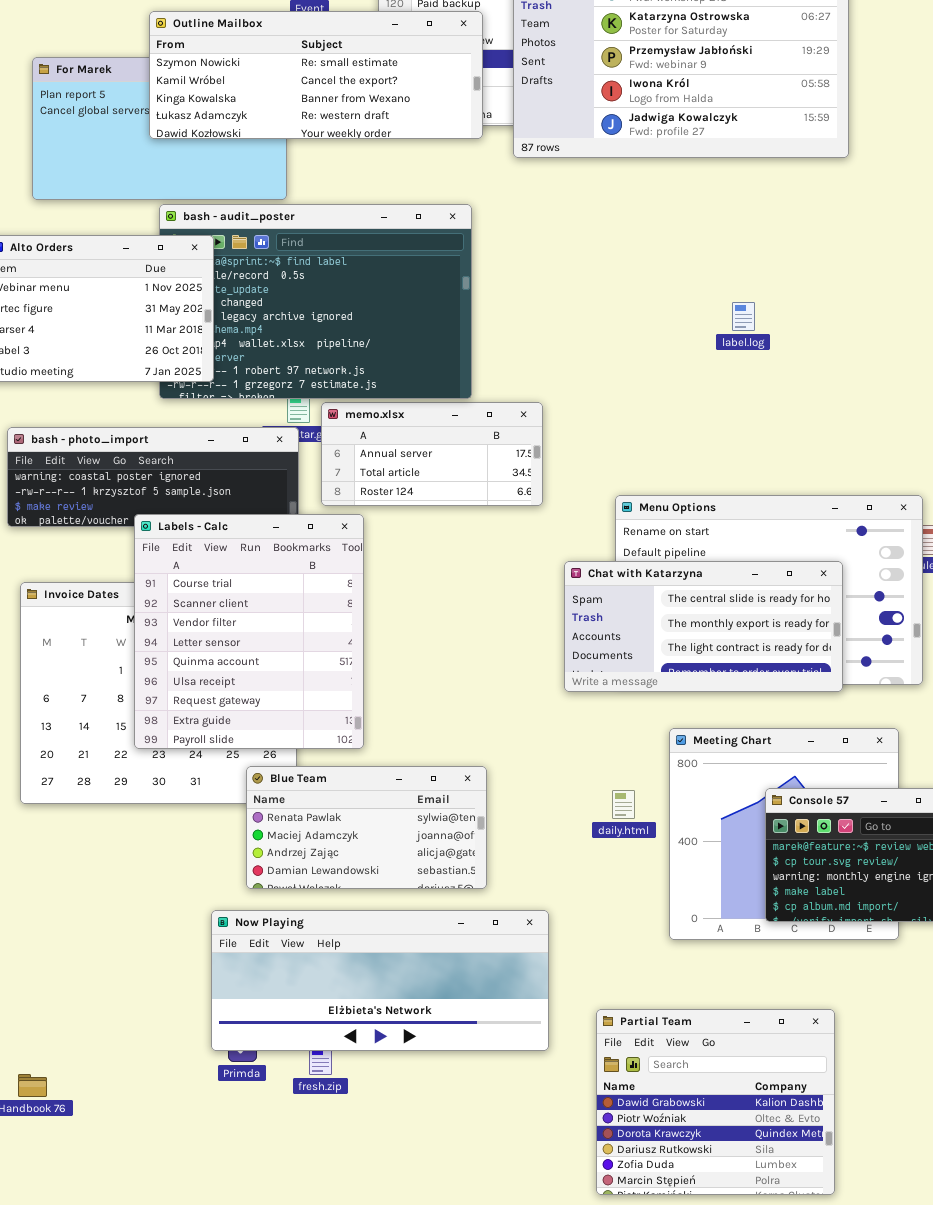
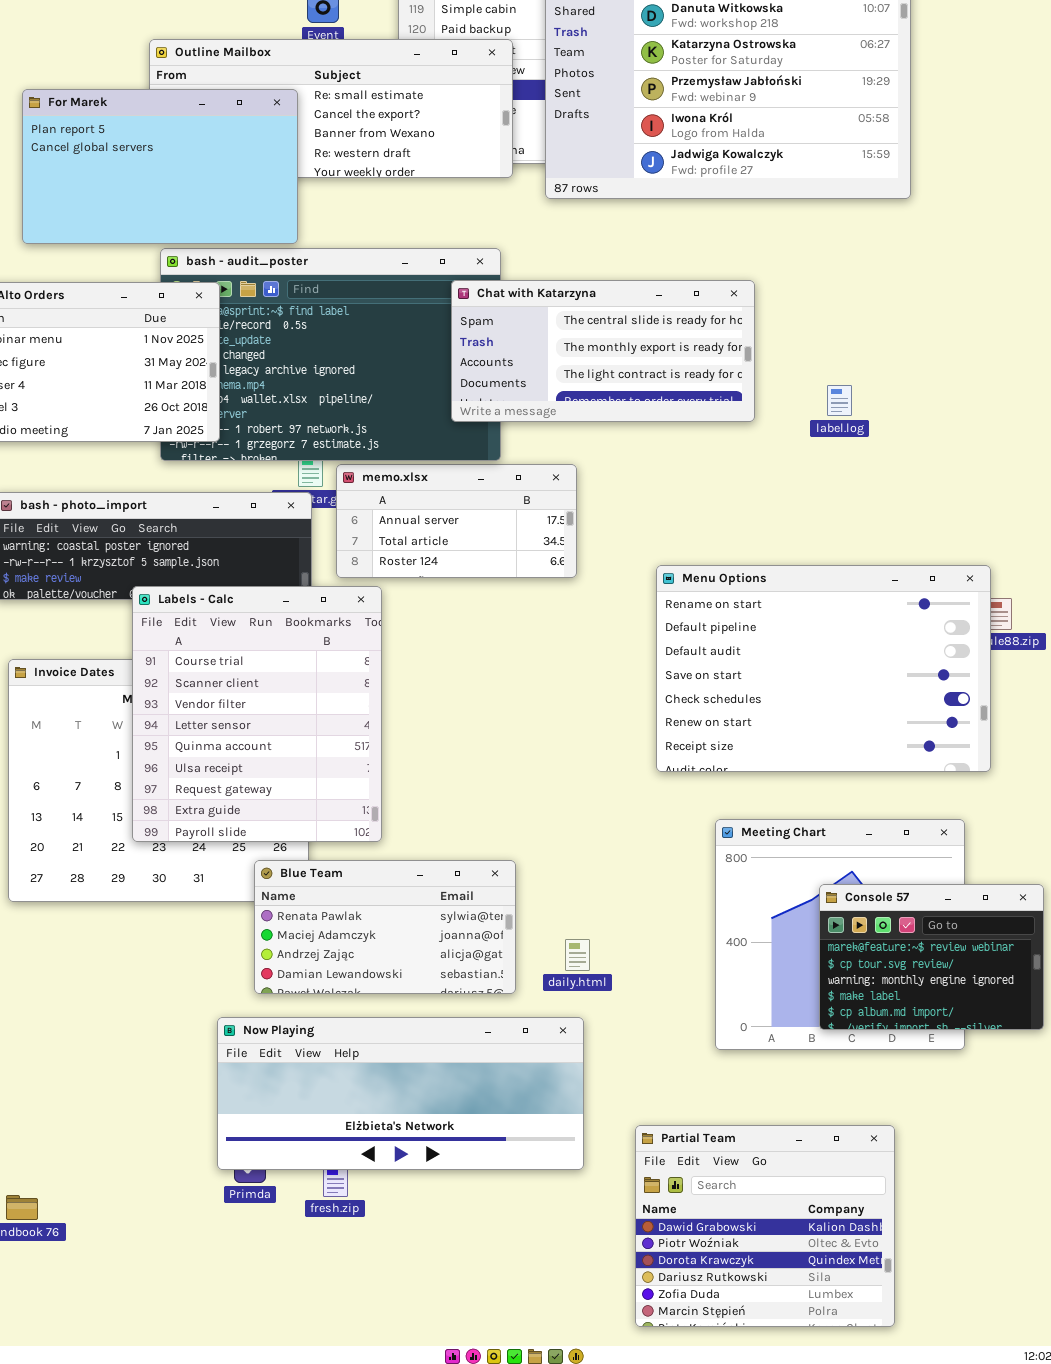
For Marek: [32,57,287,200] -> [22,89,298,244], raised
label.log: [732,302,755,331] -> [827,385,852,416], moved
Chat with Katarzyna: [564,561,843,692] -> [451,280,755,422], moved
daily.html: [612,790,635,819] -> [565,939,590,971], moved

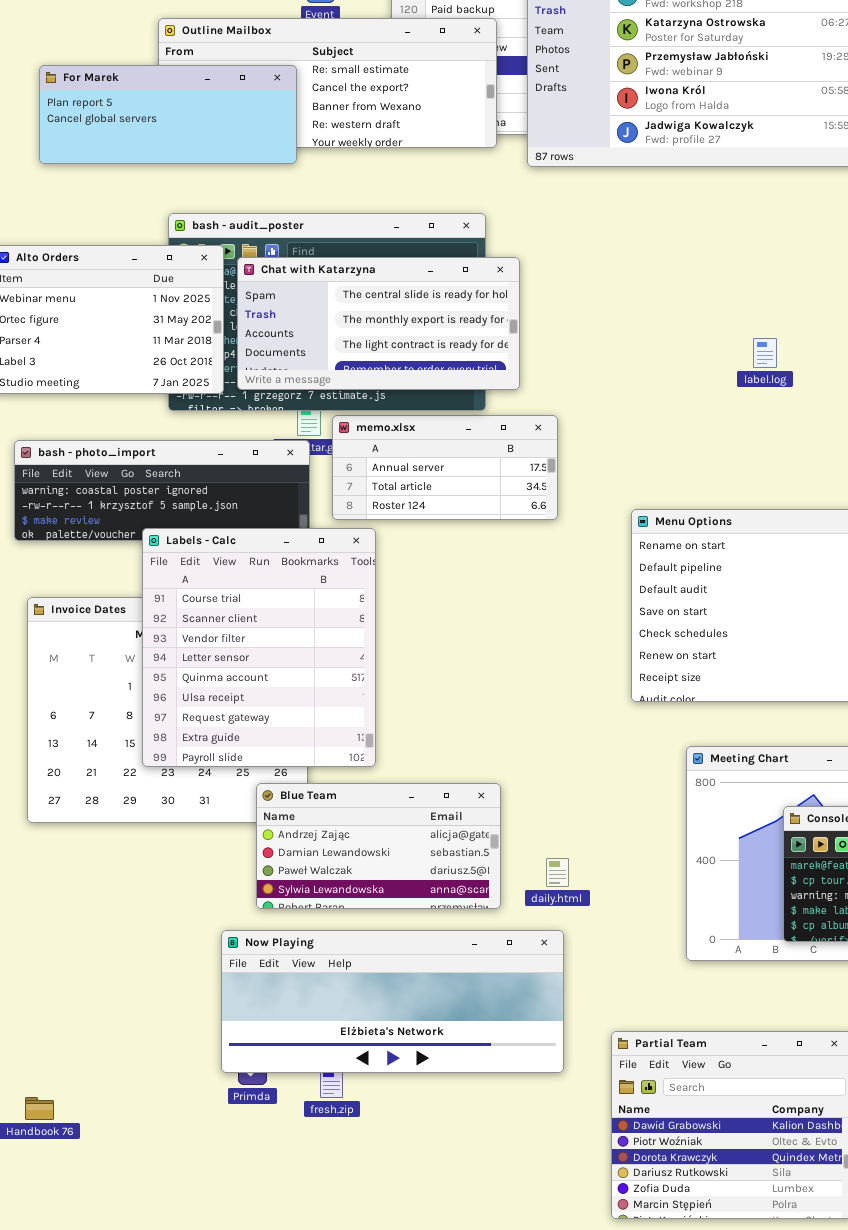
For Marek: [22,89,298,244] -> [39,65,297,164], resized
Chat with Katarzyna: [451,280,755,422] -> [237,257,520,390], moved
label.log: [827,385,852,416] -> [753,338,777,368], moved
Blue Team: [254,860,516,994] -> [256,783,501,909], scrolled down 2 rows

